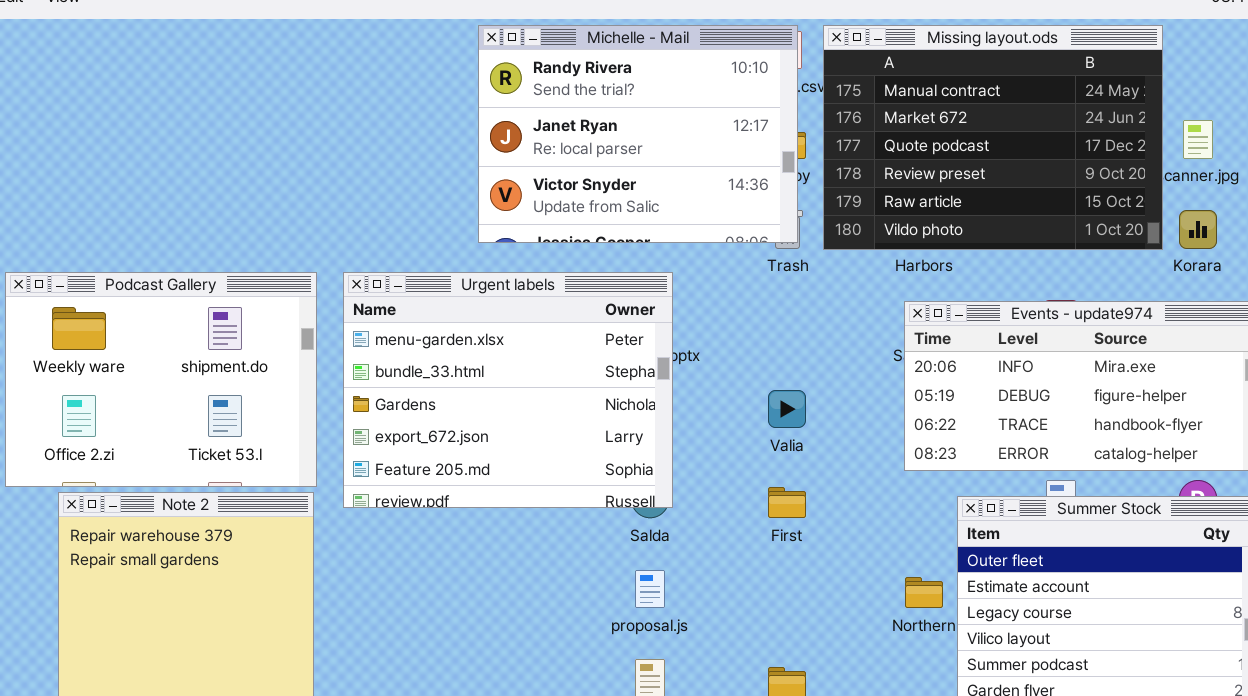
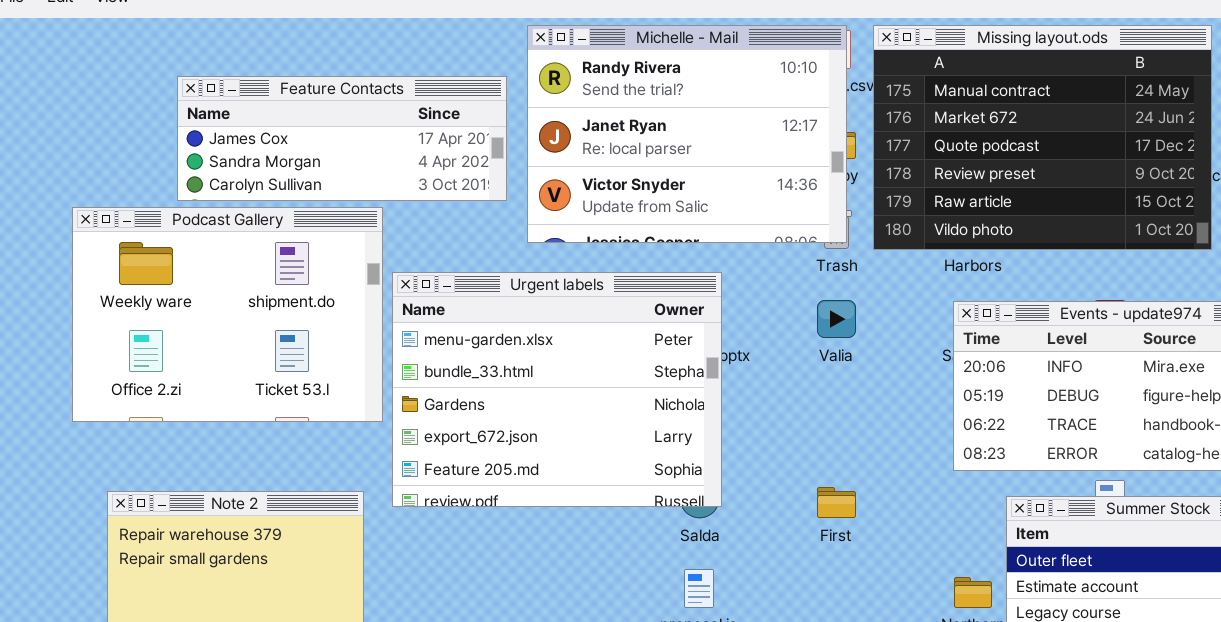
Feature Contacts: none -> [177,76,507,201], opened
Podcast Gallery: [5,272,317,487] -> [72,207,383,422], moved
Valia: [768,390,806,428] -> [817,300,856,338], moved

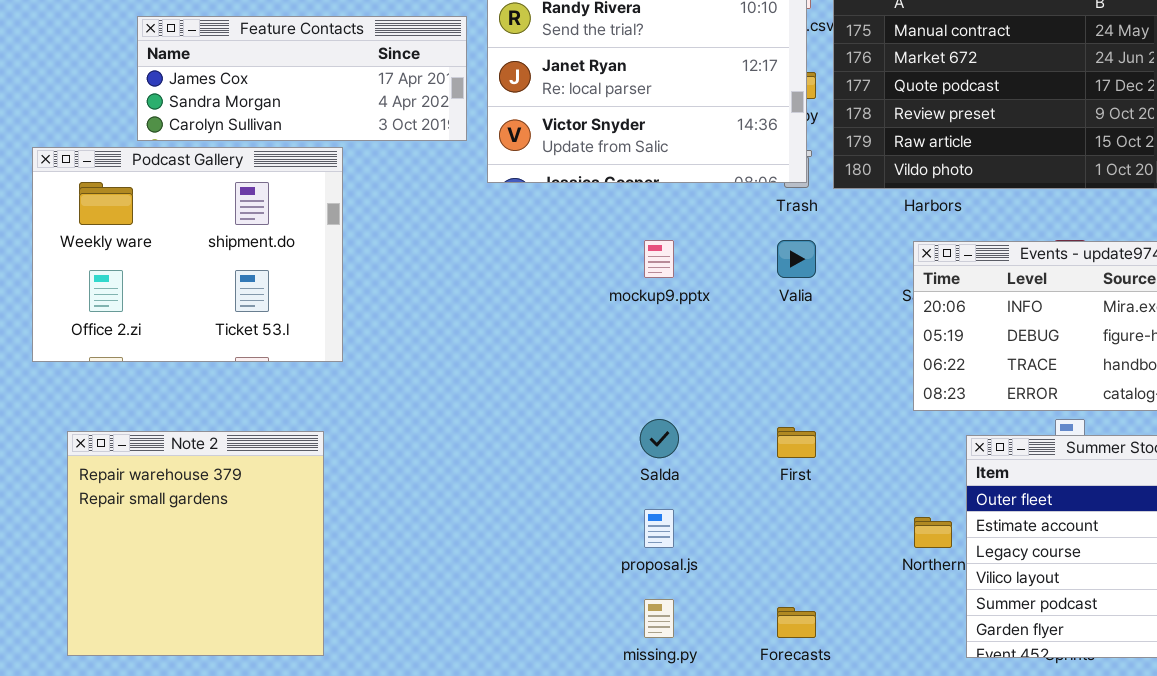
Urgent labels: [392,272,722,507] -> none, closed

